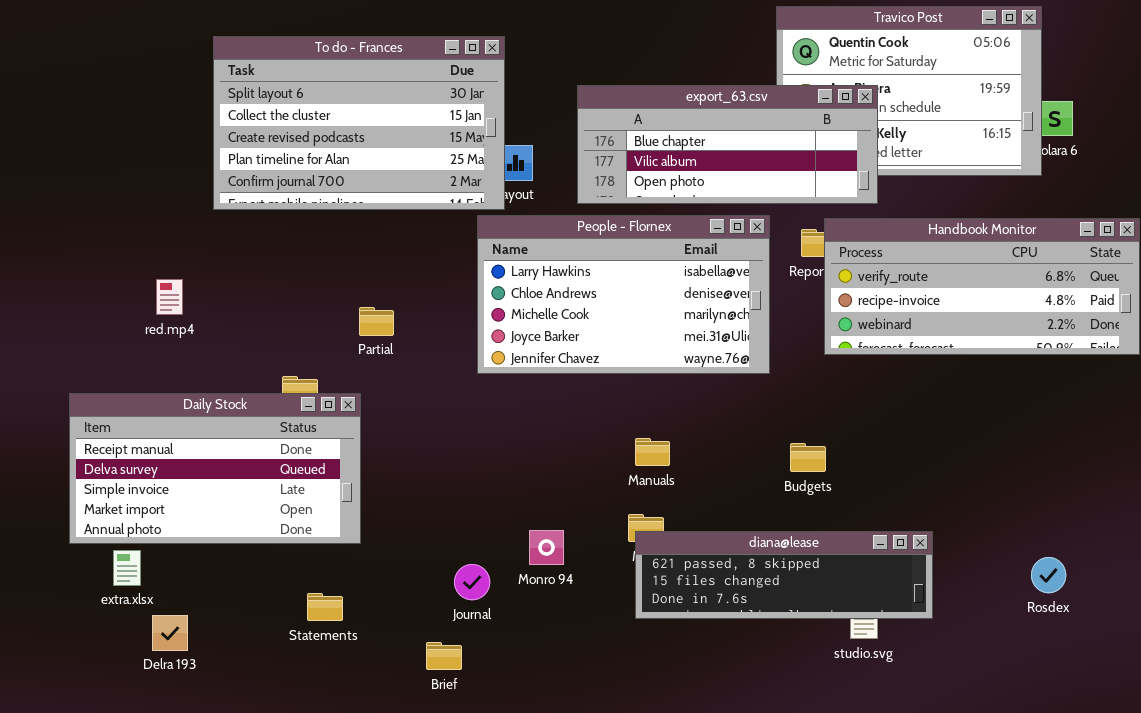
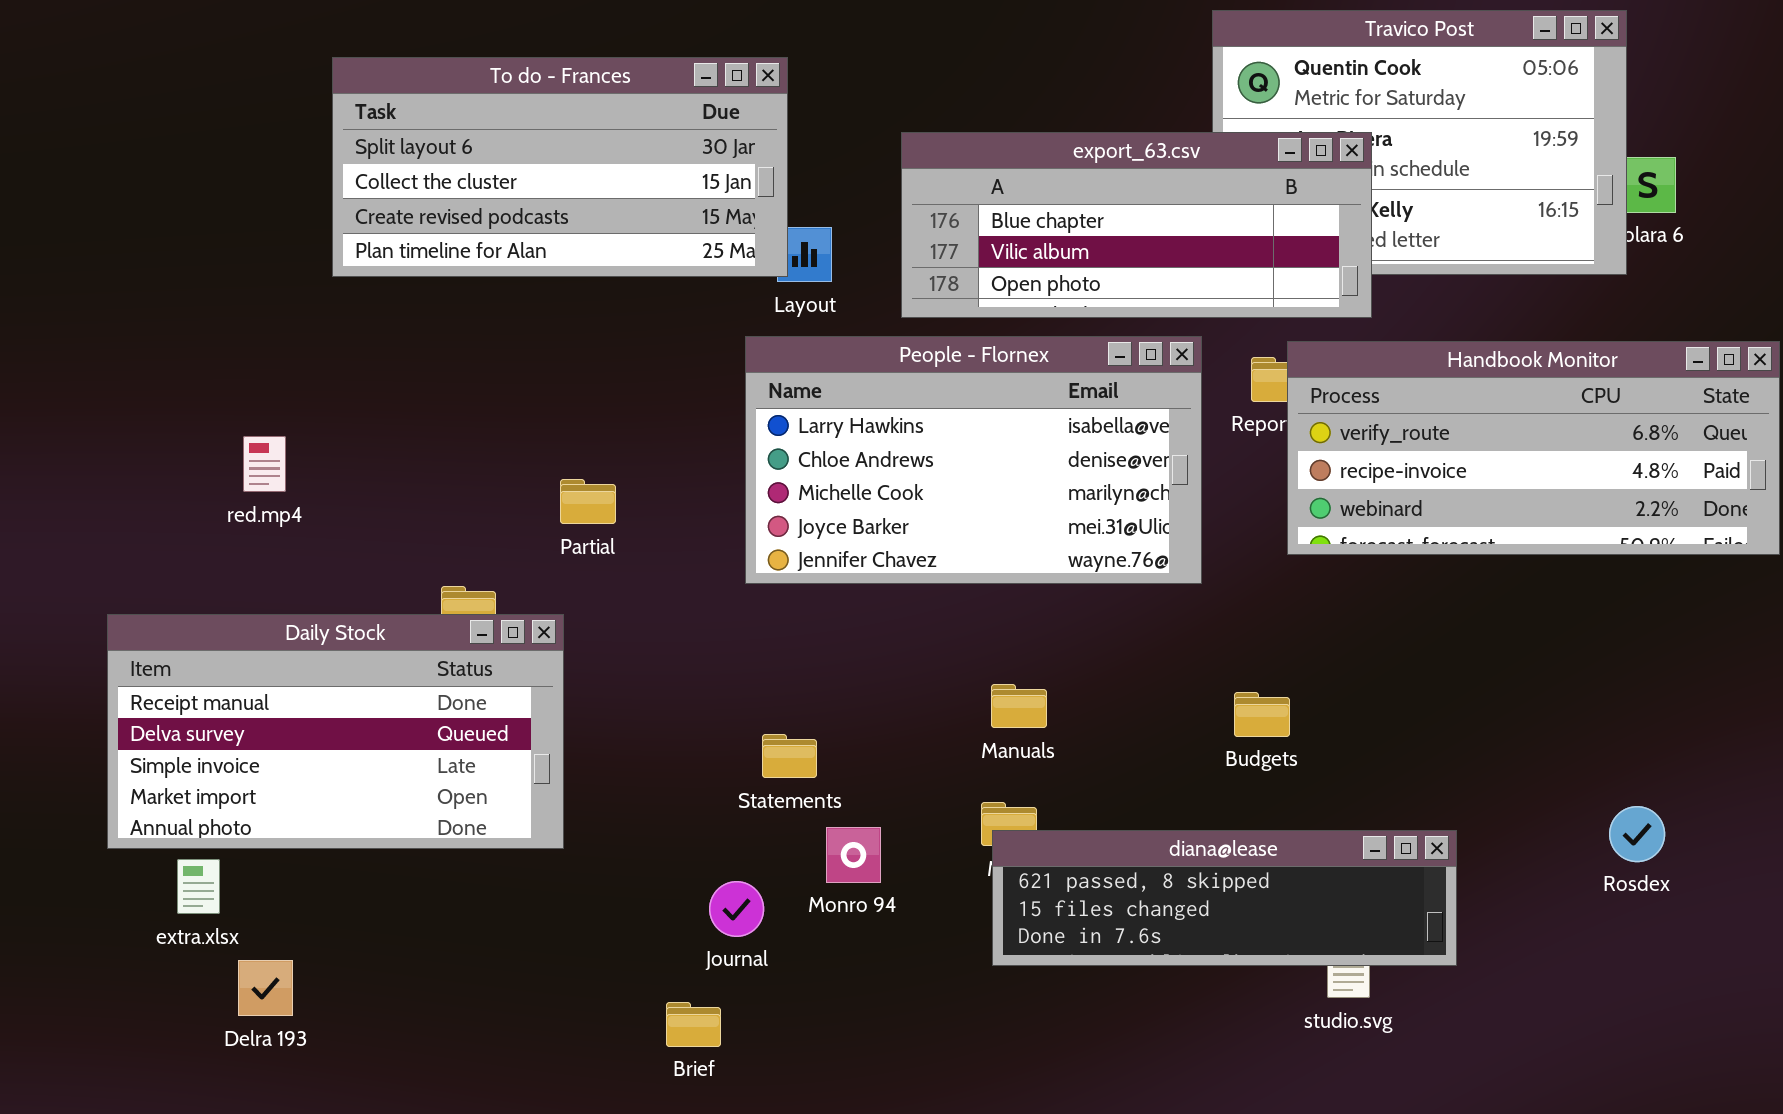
To do - Frances: [213,36,505,210] -> [332,57,788,277], resized
Rosdex: [1031,557,1066,593] -> [1609,806,1665,862], moved
Statements: [307,593,343,621] -> [762,734,817,778], moved

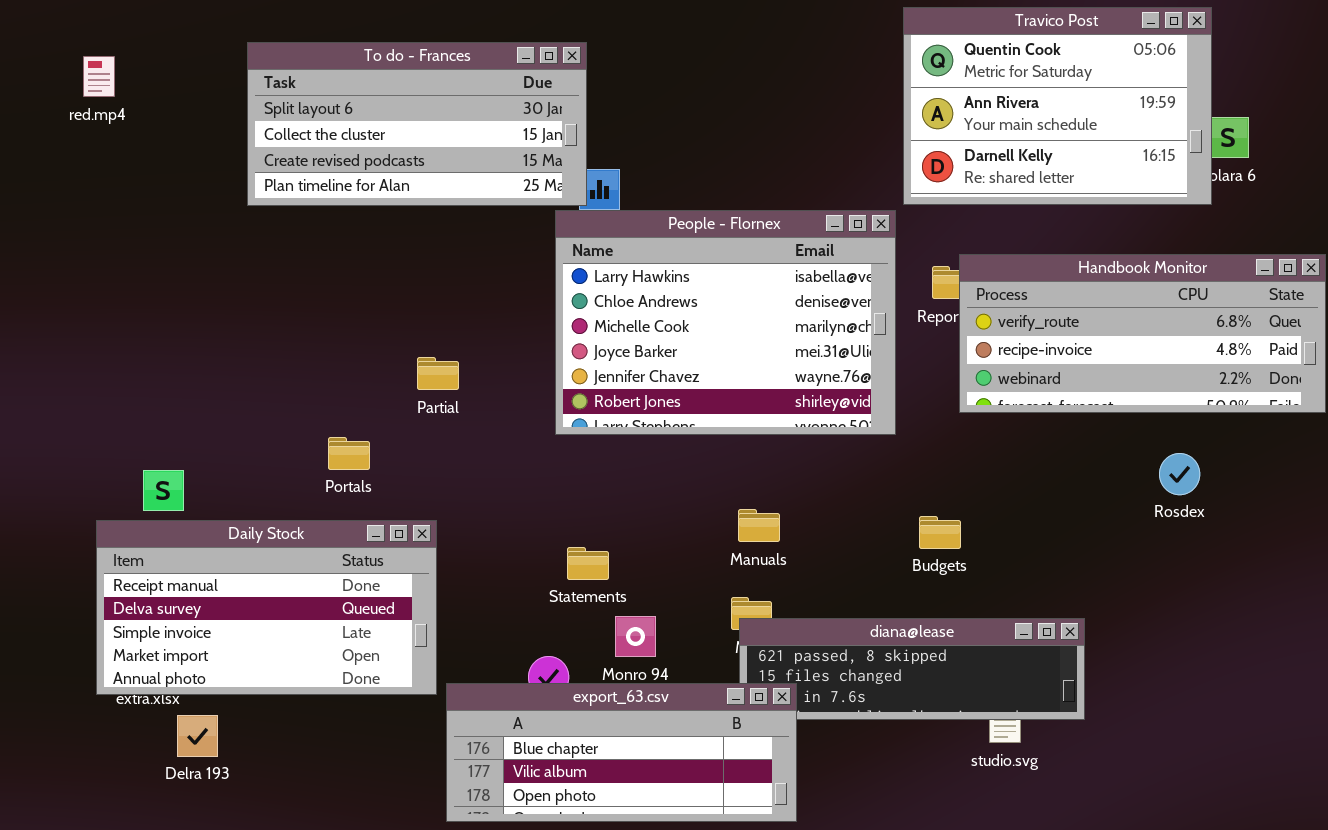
export_63.csv: [901,132,1372,318] -> [446,683,797,822], moved
People - Flornex: [745,336,1202,584] -> [555,210,896,435], resized
red.mp4: [243,436,286,492] -> [83,56,115,97], moved
Daily Stock: [107,614,564,849] -> [96,520,437,695], moved
Rosdex: [1609,806,1665,862] -> [1159,453,1200,495], moved

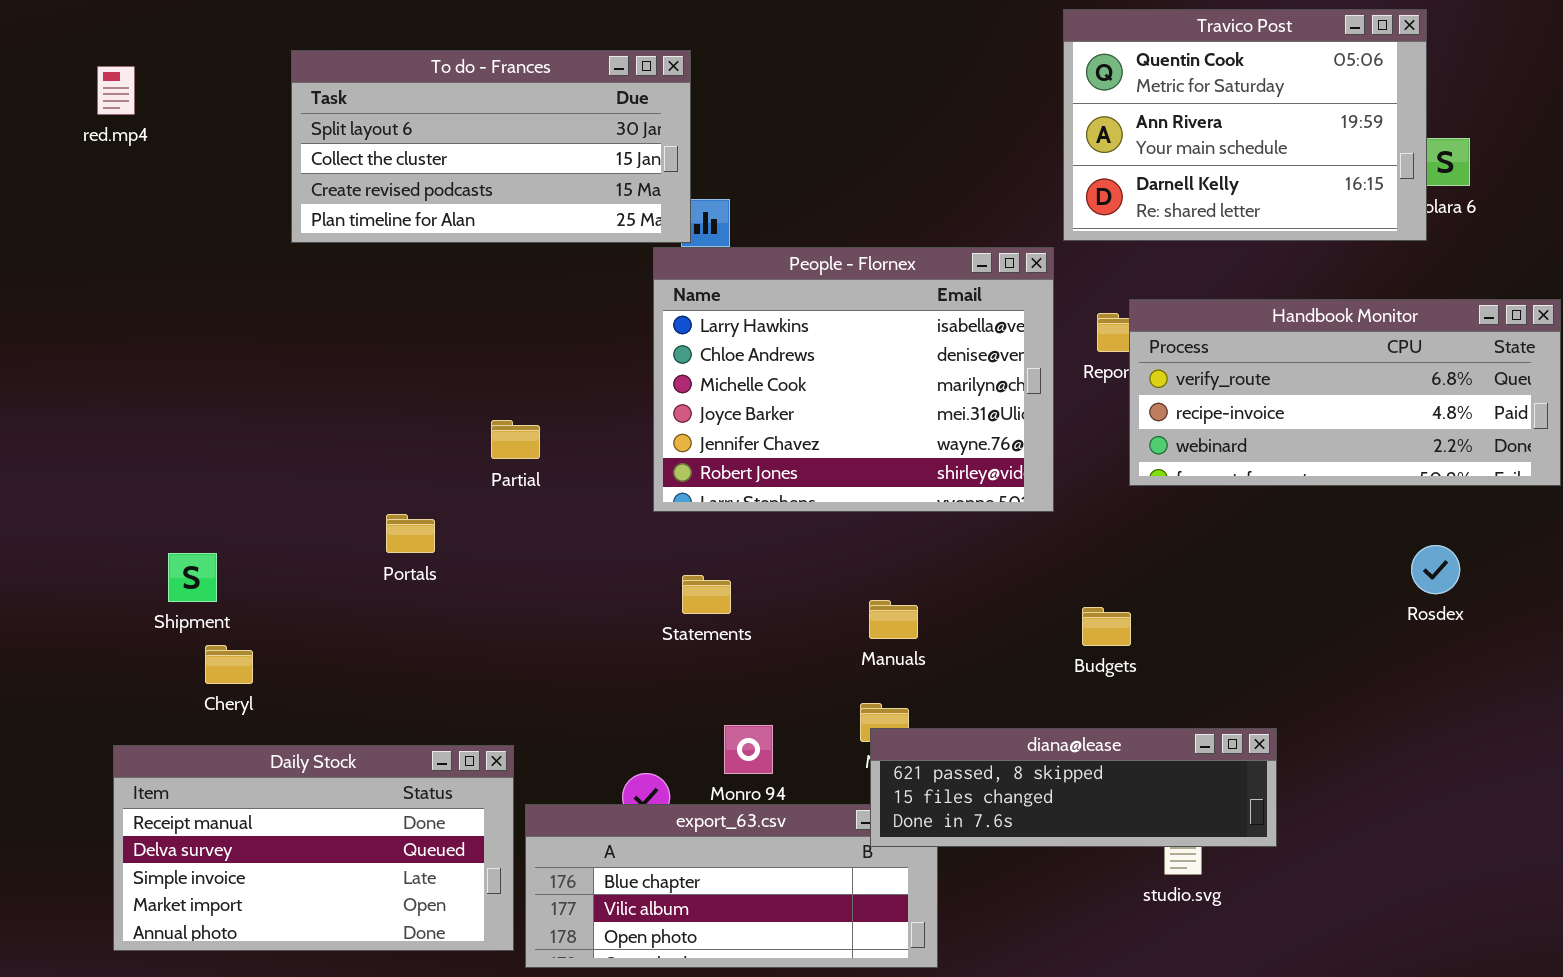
Rosdex: [1159,453,1200,495] -> [1411,545,1460,594], moved
Daily Stock: [96,520,437,695] -> [113,745,514,951], moved
Statements: [567,547,609,580] -> [682,575,731,614], moved
diana@lease: [739,618,1085,720] -> [870,728,1277,847], raised

